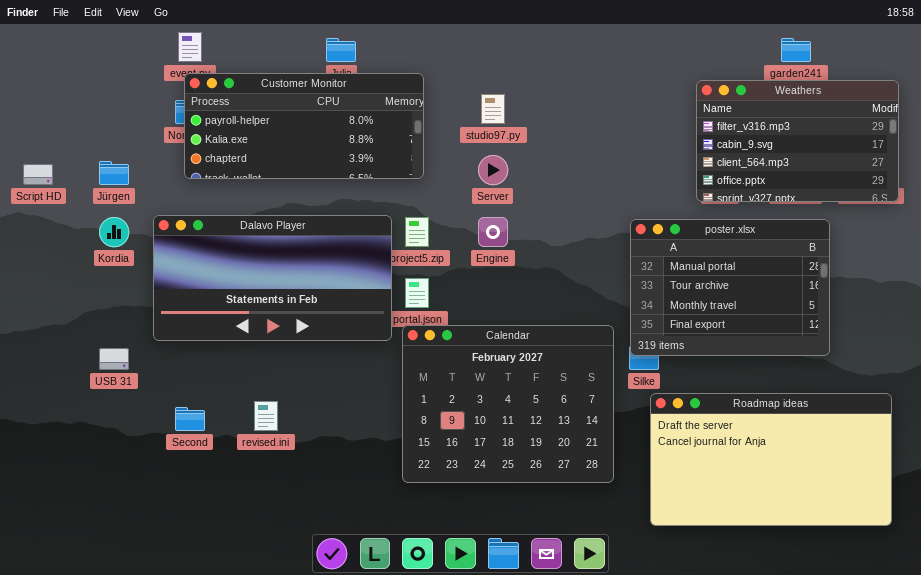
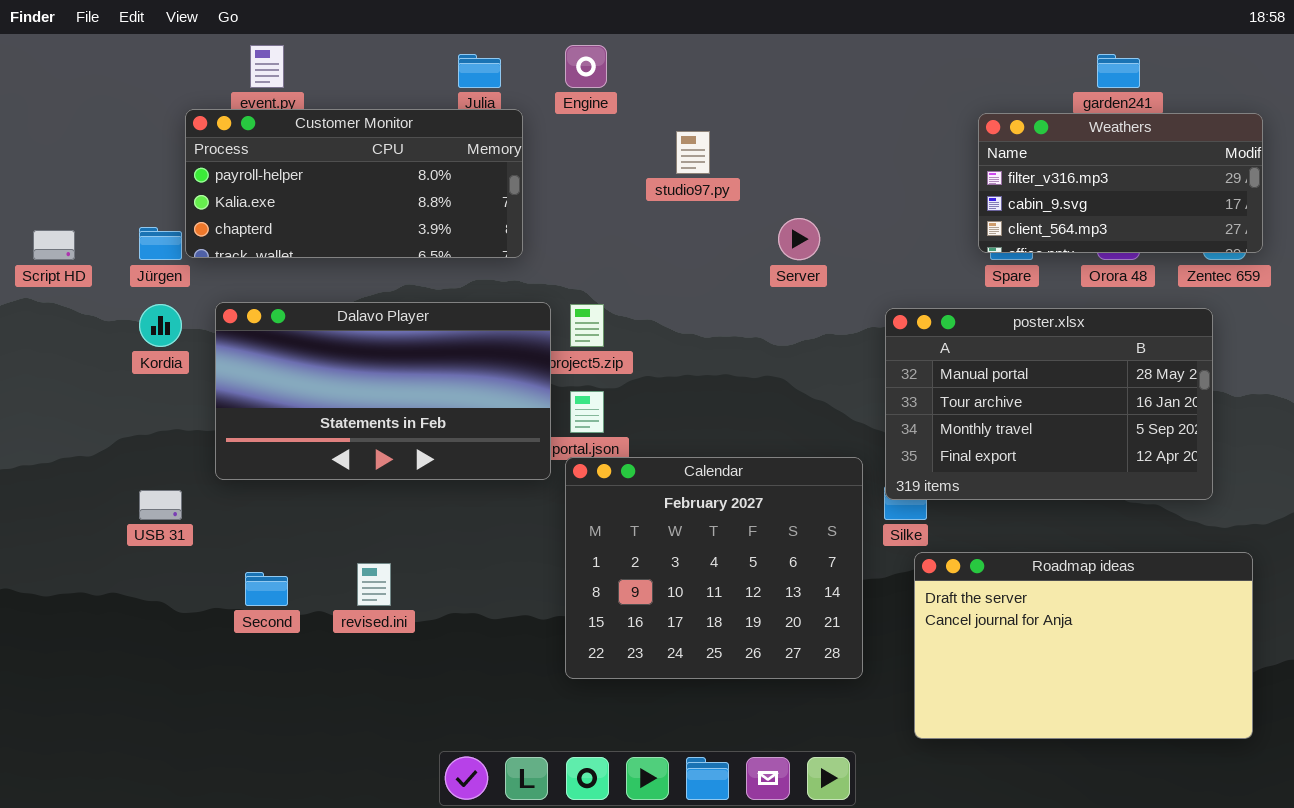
Customer Monitor: [184,73,424,179] -> [185,109,523,258], moved
Weathers: [696,80,899,202] -> [978,113,1263,253], resized
Server: [478,155,508,185] -> [778,218,820,260], moved
Engine: [478,217,508,247] -> [565,45,607,88], moved
poster.xlsx: [630,219,830,356] -> [885,308,1213,500], resized

